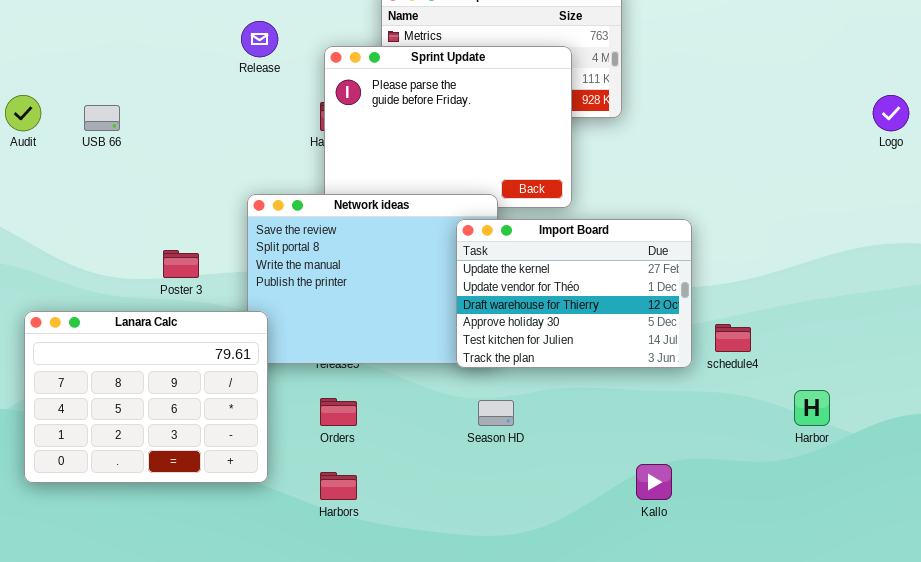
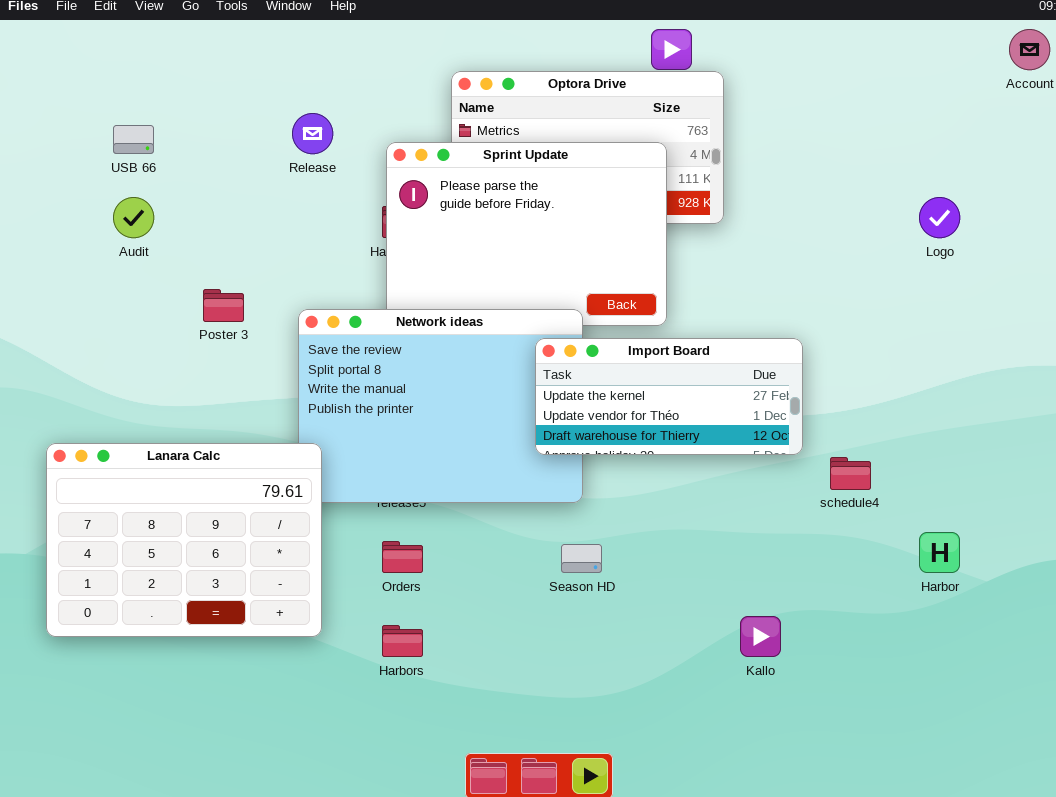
Audit: [5,95,41,131] -> [113,197,154,238], moved
Logo: [873,95,909,131] -> [919,197,960,238], moved
USB 66: [84,105,120,131] -> [113,125,154,154], moved
Import Board: [456,219,692,368] -> [535,338,803,455], resized
Poster 3: [163,250,199,278] -> [203,289,244,322], moved

